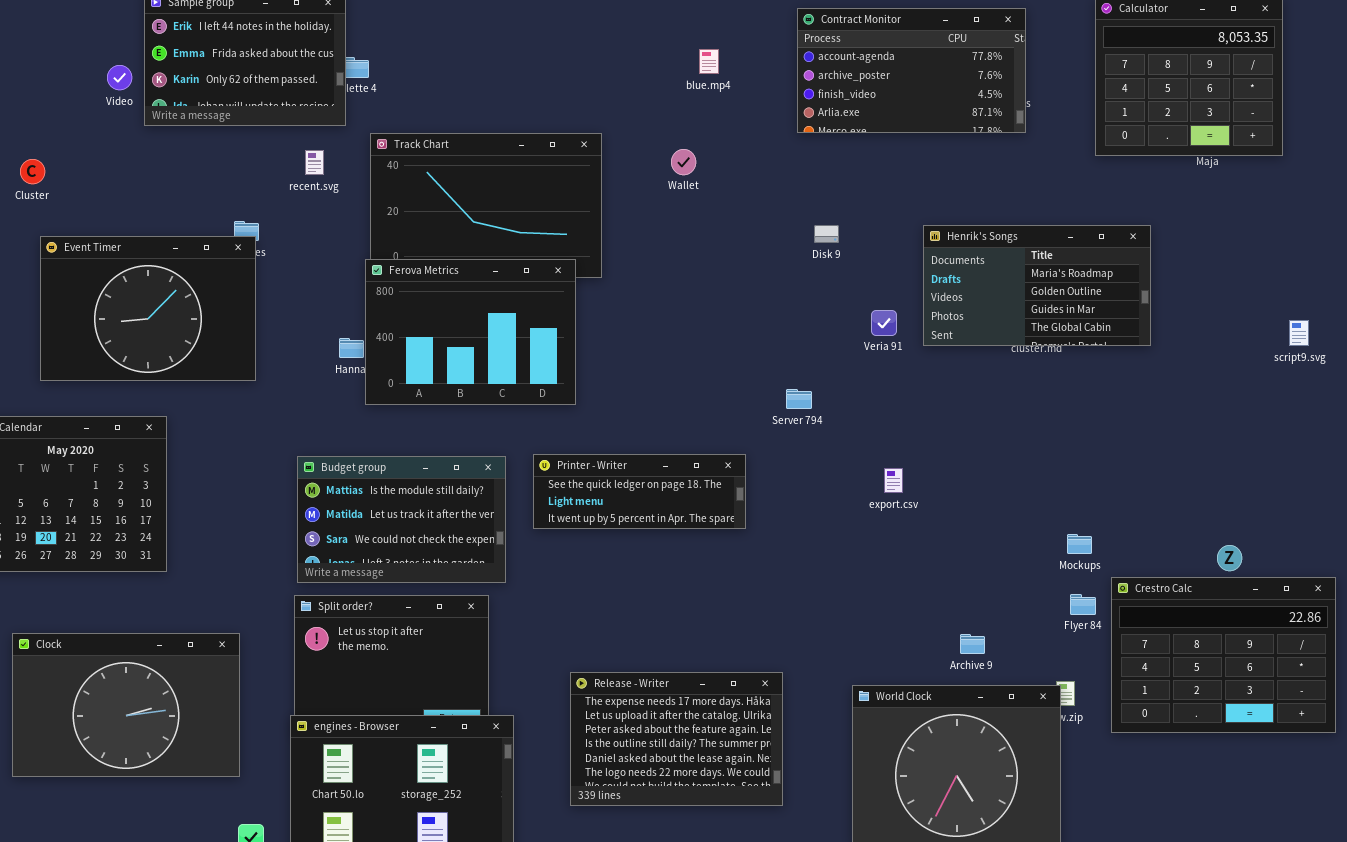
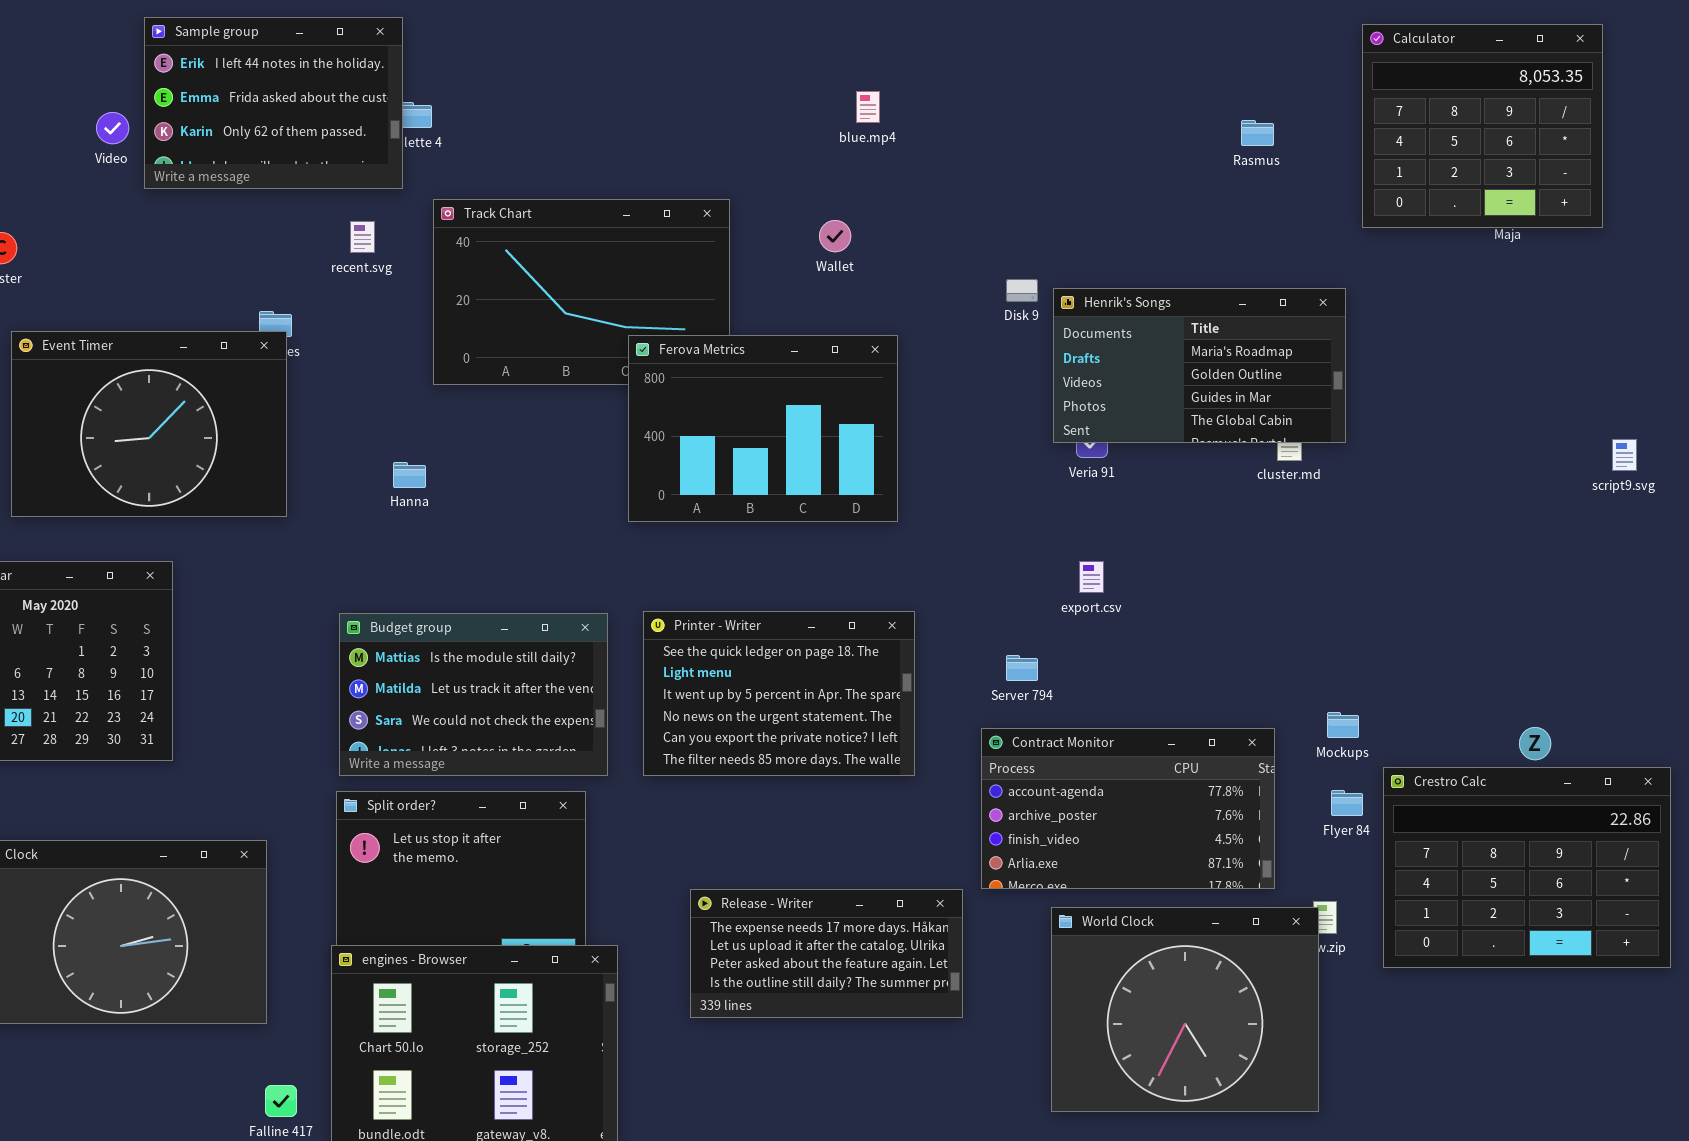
Contract Monitor: [797,8,1026,133] -> [981,728,1275,889], moved
Disk 9: [814,225,839,243] -> [1006,279,1038,302], moved
Henrik's Songs: [923,225,1151,346] -> [1053,288,1346,443], moved
Ferova Metrics: [365,259,576,405] -> [628,335,898,522], moved
Server 794: [786,389,812,409] -> [1006,655,1038,681], moved
Printer - Writer: [533,454,746,529] -> [643,611,915,776], resized
export.csv: [884,468,903,493] -> [1079,561,1104,593], moved
Release - Writer: [570,672,783,806] -> [690,889,963,1018], resized

